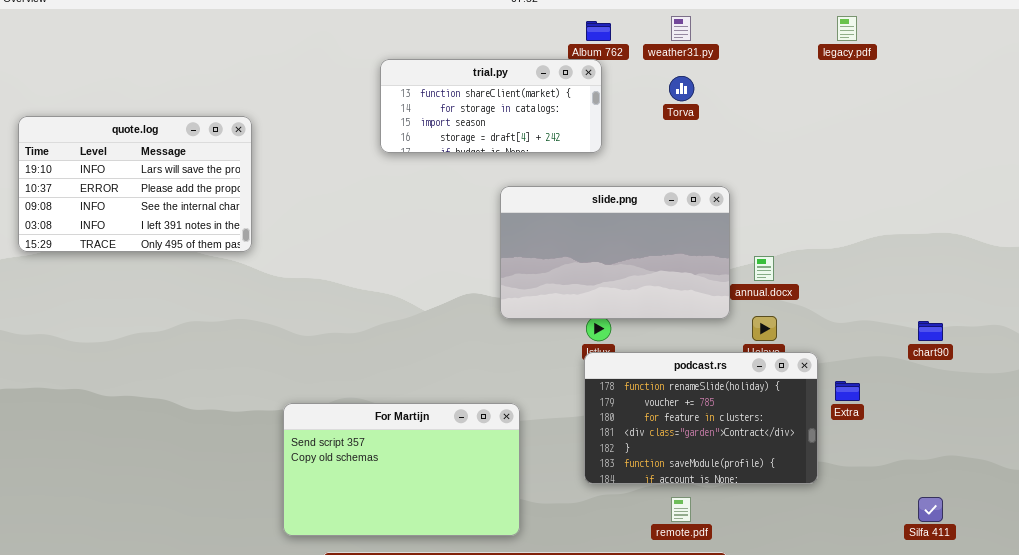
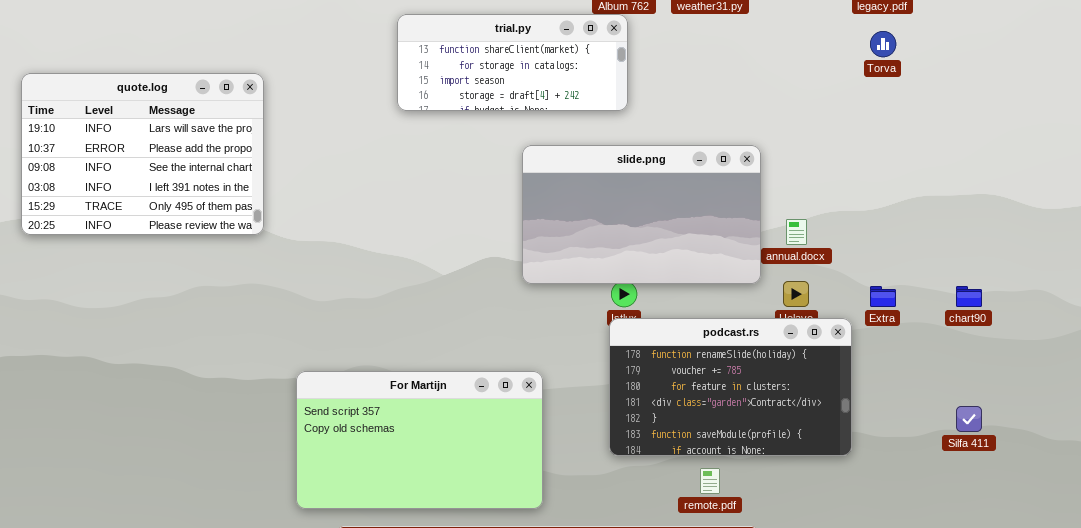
Torva: [669,76,694,101] -> [870,31,896,57], moved
quote.log: [18,116,252,252] -> [21,73,264,235], resized
Extra: [835,381,860,401] -> [870,286,896,307], moved
Silfa 411: [918,497,943,522] -> [956,406,982,432], moved

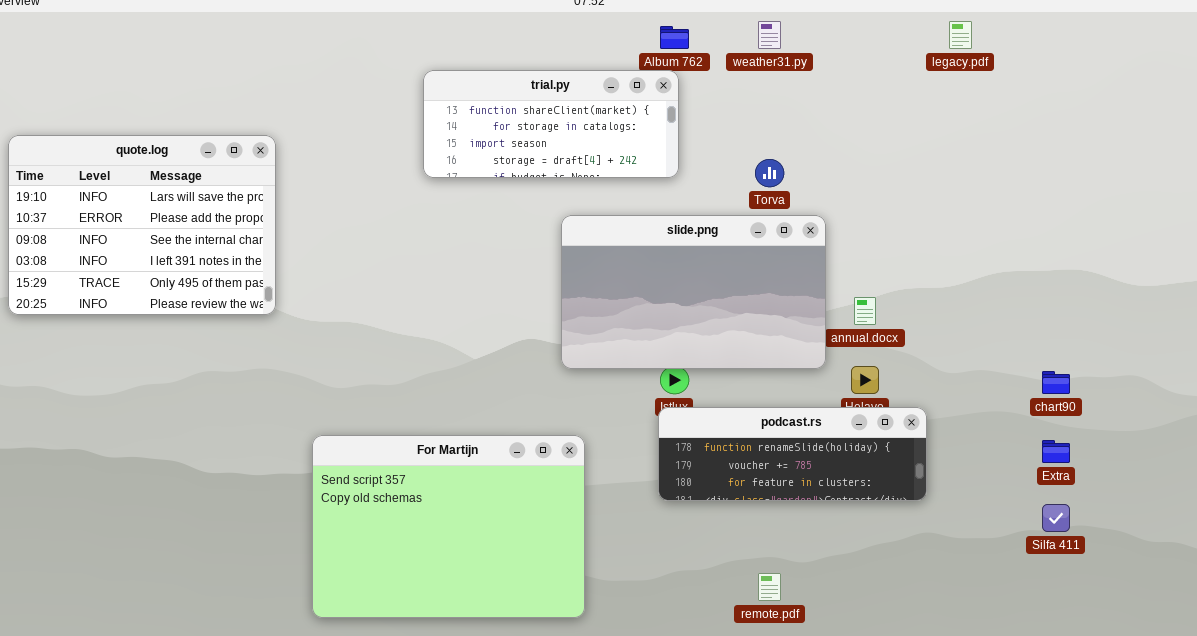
Torva: [870,31,896,57] -> [755,159,784,187], moved
Extra: [870,286,896,307] -> [1042,440,1070,463], moved
podcast.rs: [609,318,852,456] -> [658,407,927,501], resized
For Martijn: [296,371,543,509] -> [312,435,585,618], resized

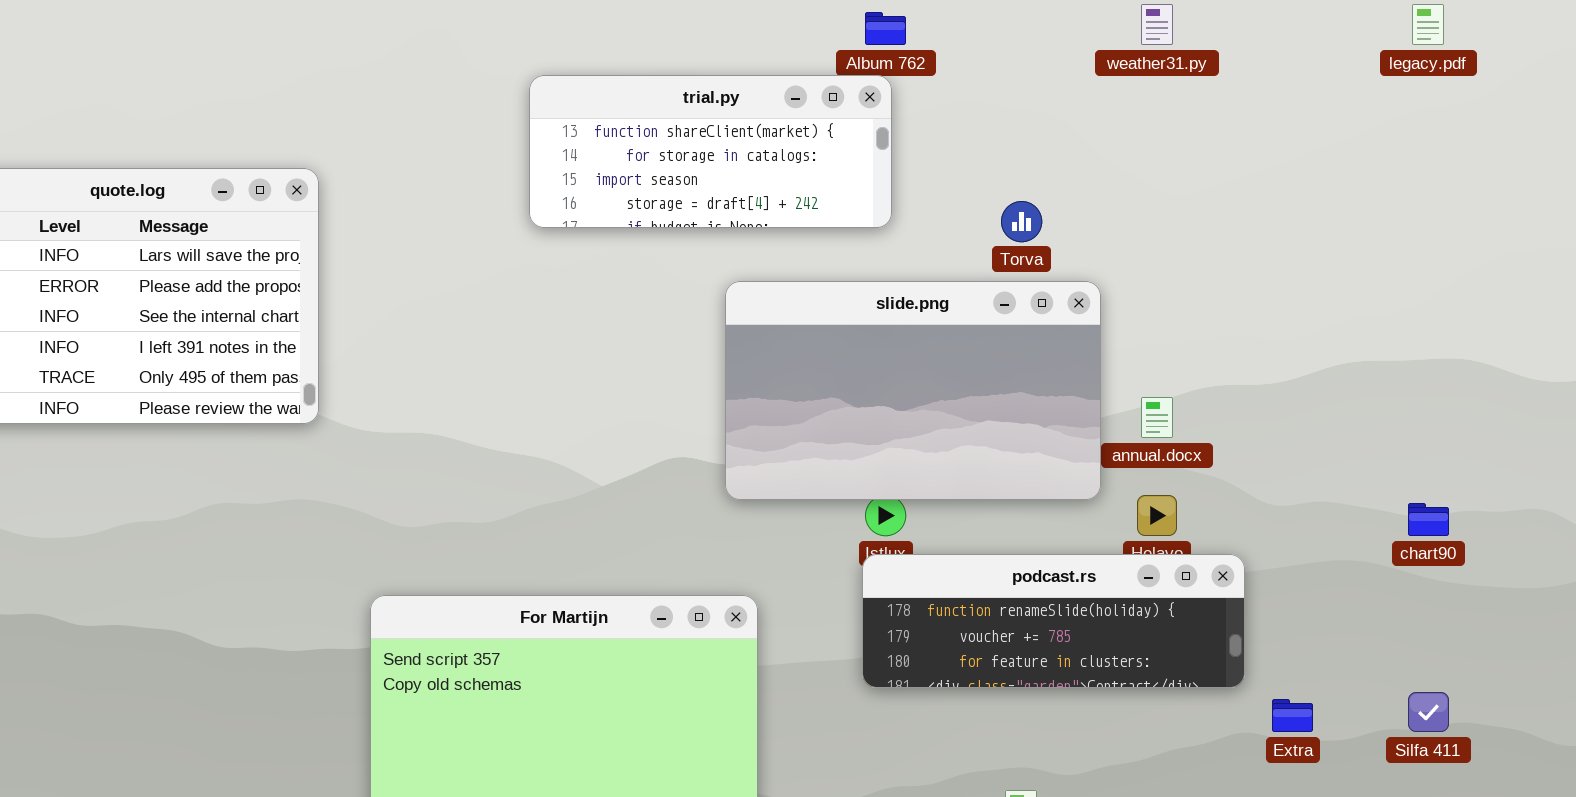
weather31.py: [758,21,781,49] -> [1141,4,1173,45], moved
legacy.pdf: [949,21,972,49] -> [1412,4,1444,45], moved
Extra: [1042,440,1070,463] -> [1272,699,1313,732], moved

